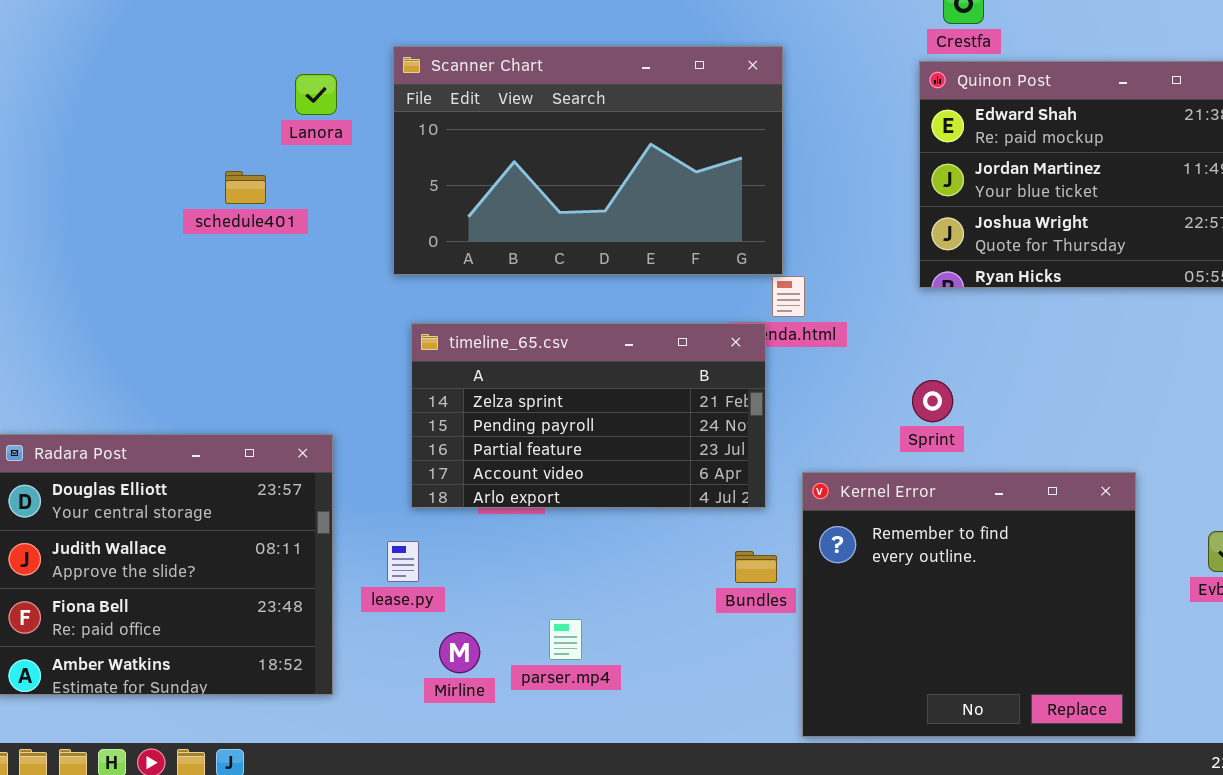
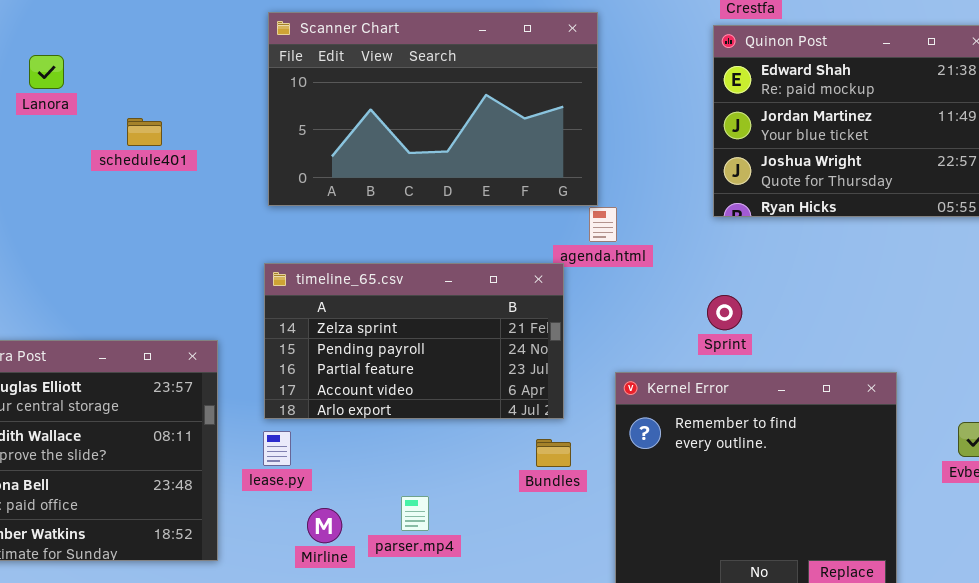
Lanora: [295,74,337,115] -> [29,55,64,89], moved
timeline_65.csv: [411,323,766,508] -> [264,263,564,419], moved
Bundles: [735,551,777,583] -> [536,439,571,467], moved

